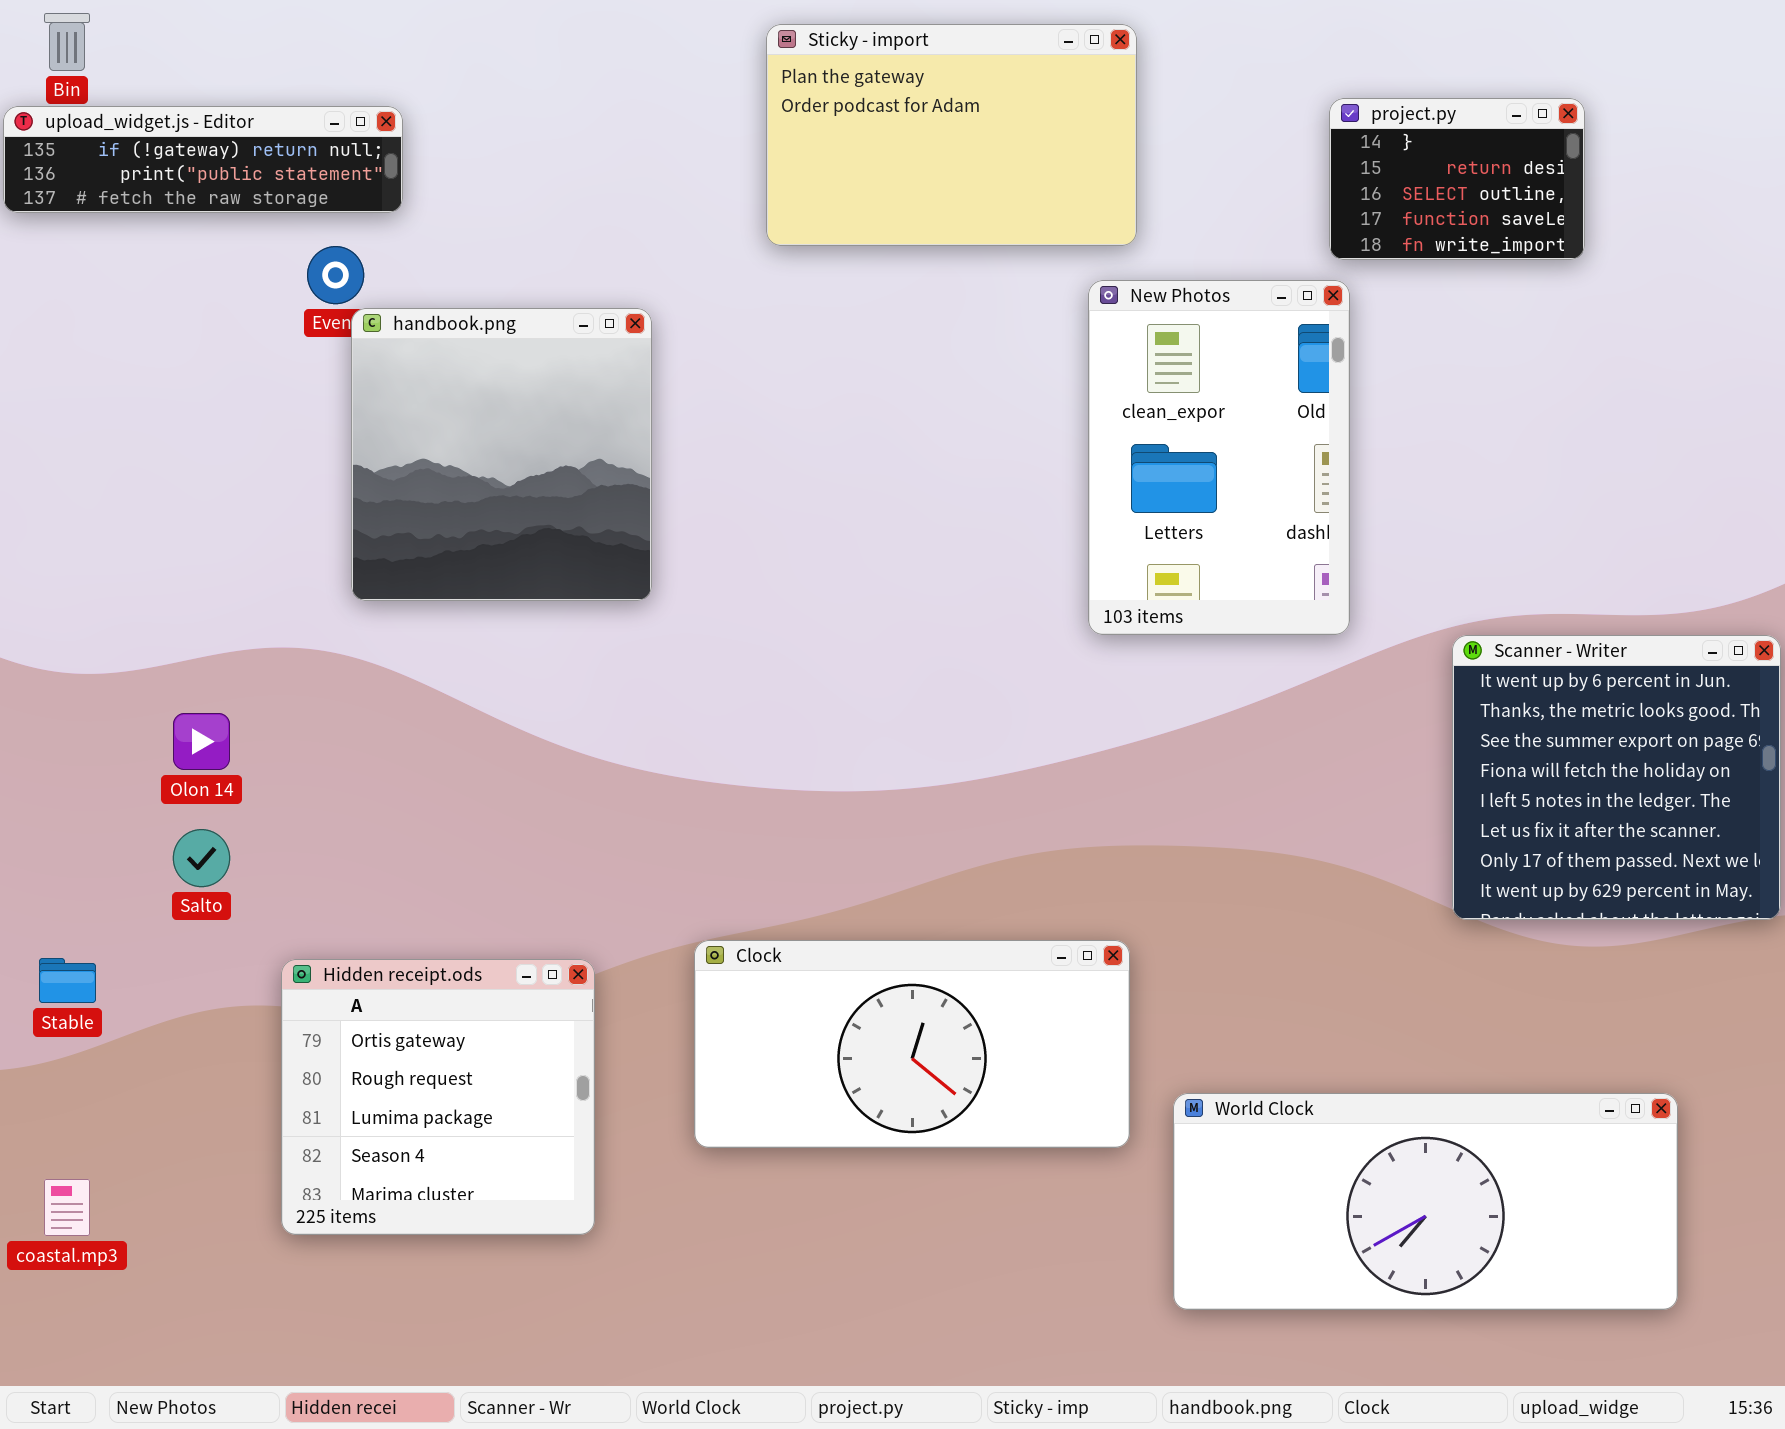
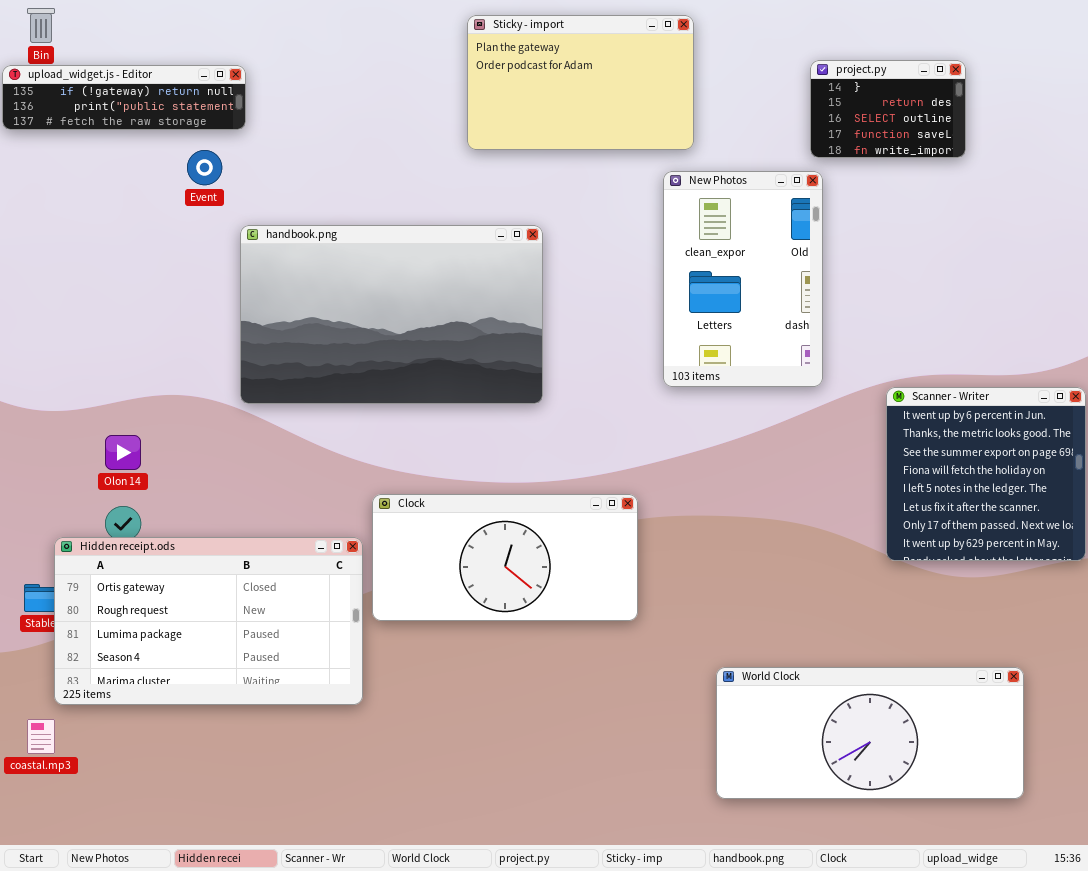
handbook.png: [351,308,652,601] -> [240,225,543,404], moved, resized
Clock: [694,940,1130,1148] -> [372,494,638,621], moved
Hidden receipt.ods: [281,959,595,1235] -> [54,537,363,705], moved, resized

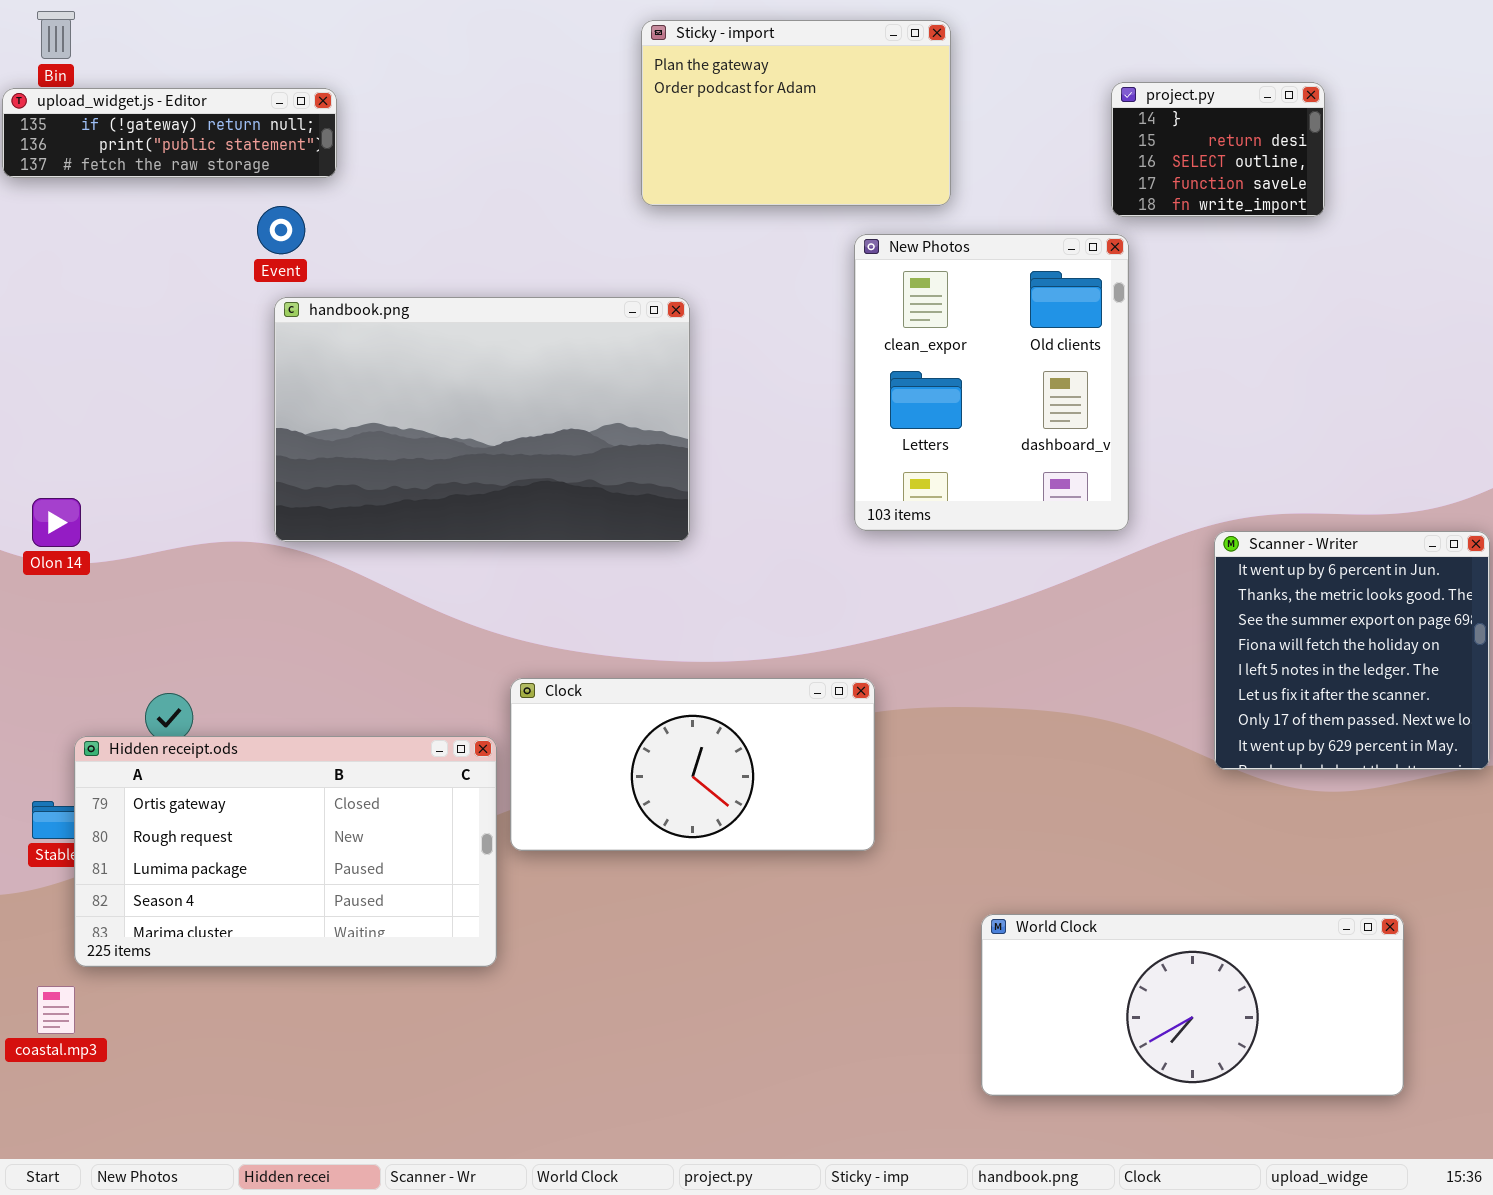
New Photos: [663,171,823,387] -> [854,234,1129,531], resized
handbook.png: [240,225,543,404] -> [274,297,690,542], moved
Olon 14: [105,435,141,470] -> [32,498,81,547], moved

